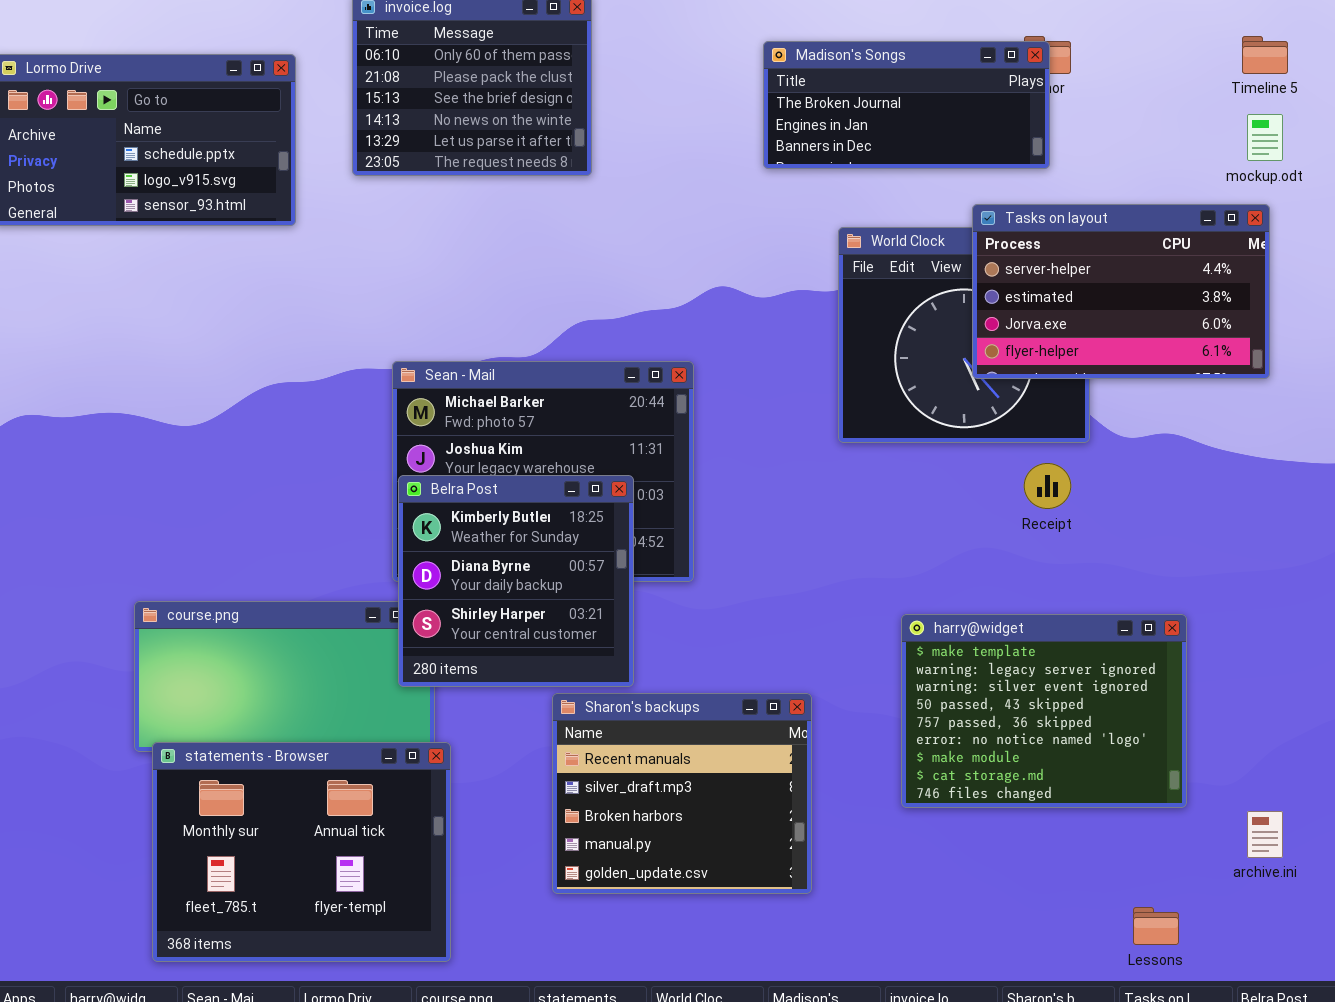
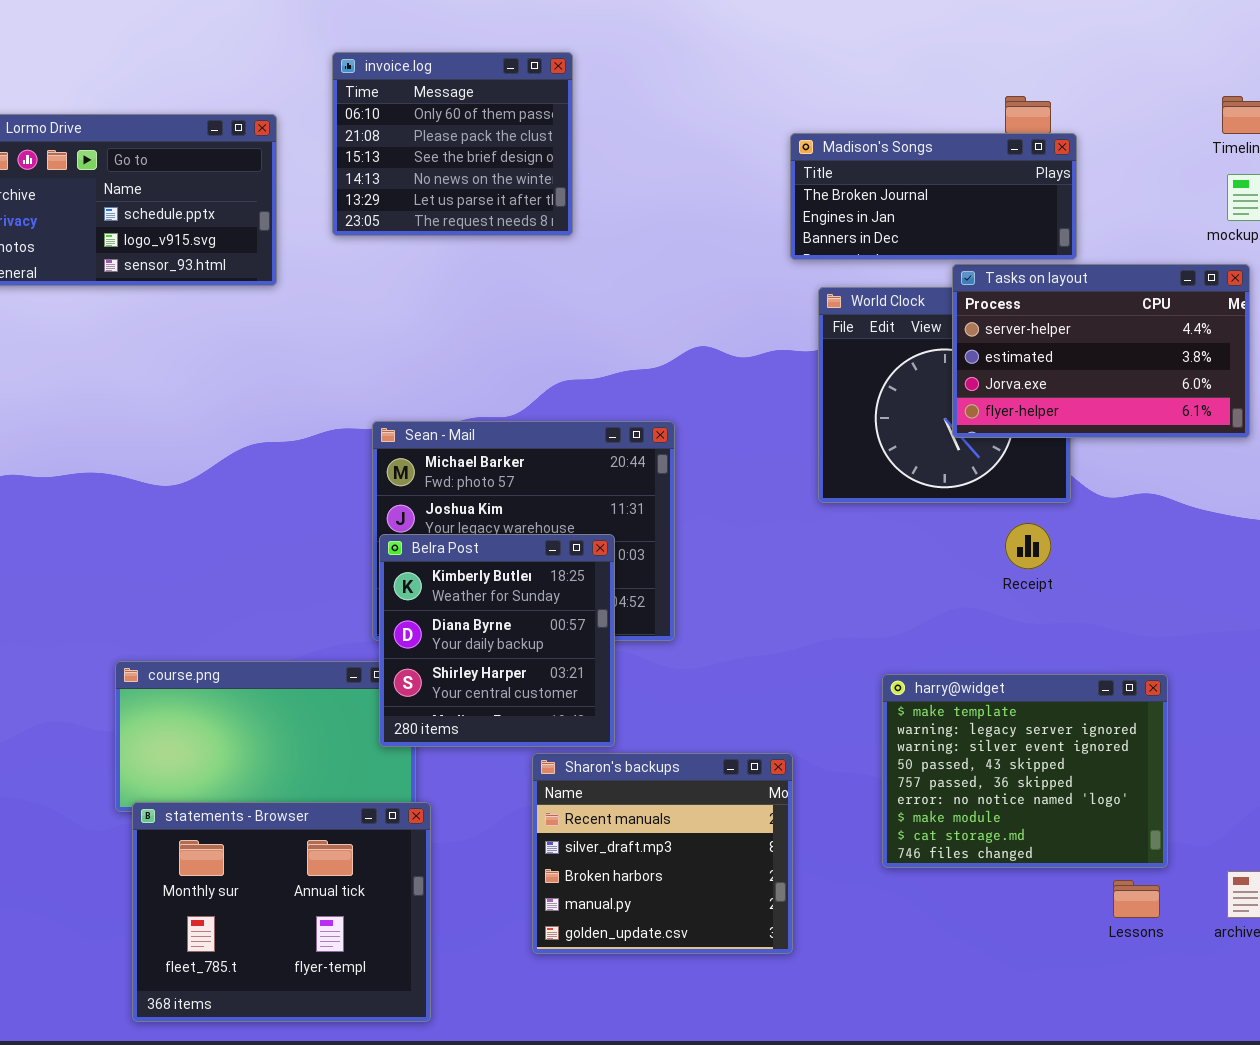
Madison's Songs: [763,41,1050,169] -> [790,133,1077,260], moved
Lessons: [1133,907,1179,945] -> [1113,880,1160,918], moved

